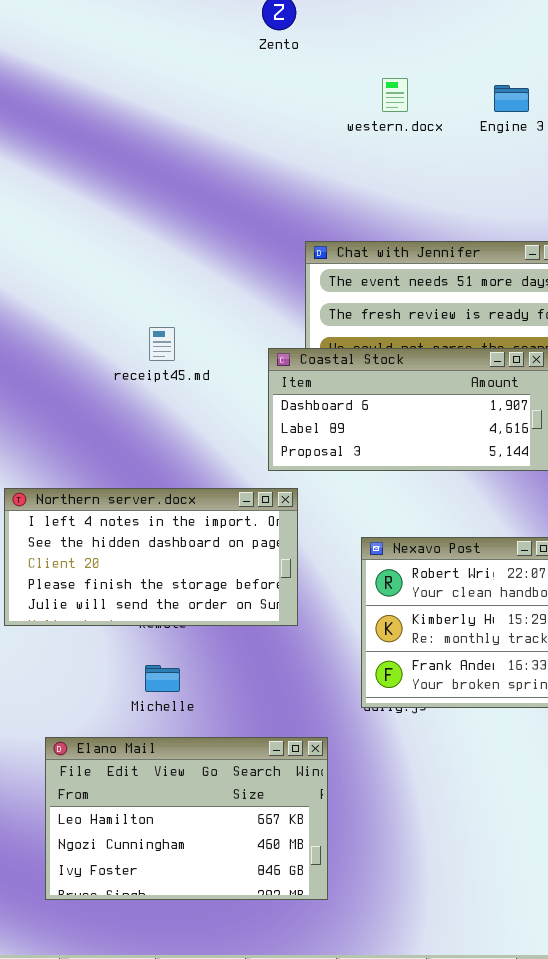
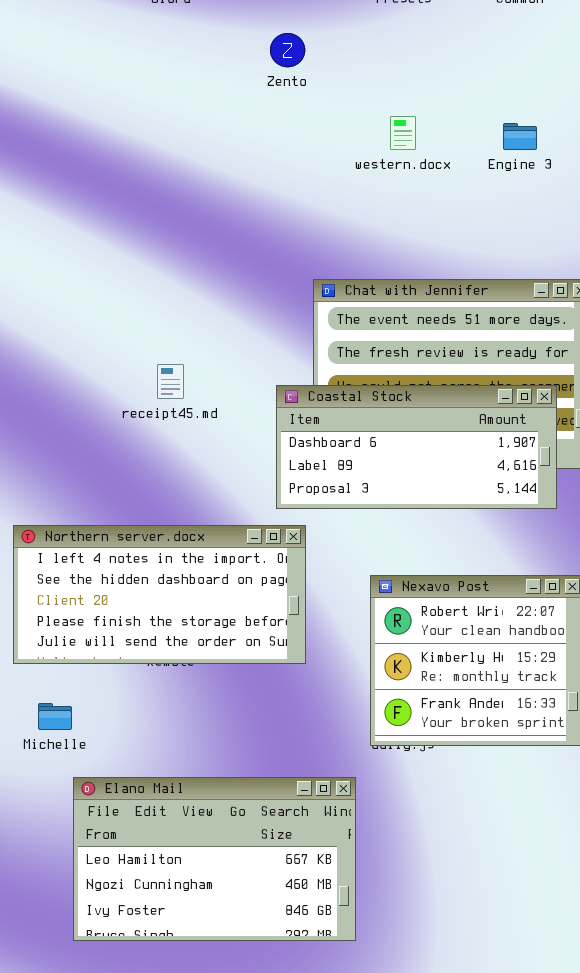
Michelle: [145,665,180,692] -> [38,703,72,730], moved
Elano Mail: [45,737,328,900] -> [73,777,356,941], moved

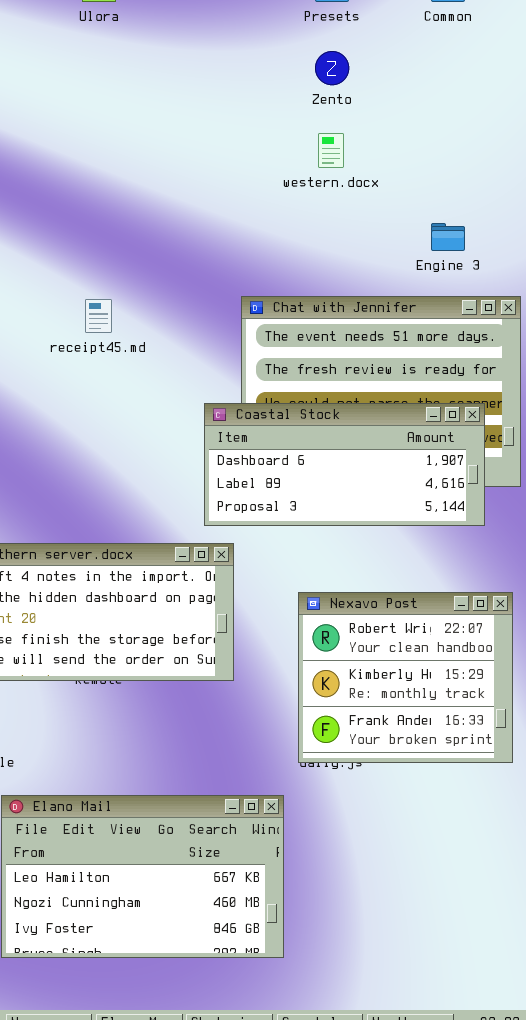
Zento: [270,33,305,67] -> [315,51,349,85], moved
Engine 3: [503,123,537,150] -> [431,223,465,251], moved
receipt45.md: [157,364,184,399] -> [85,299,112,333], moved

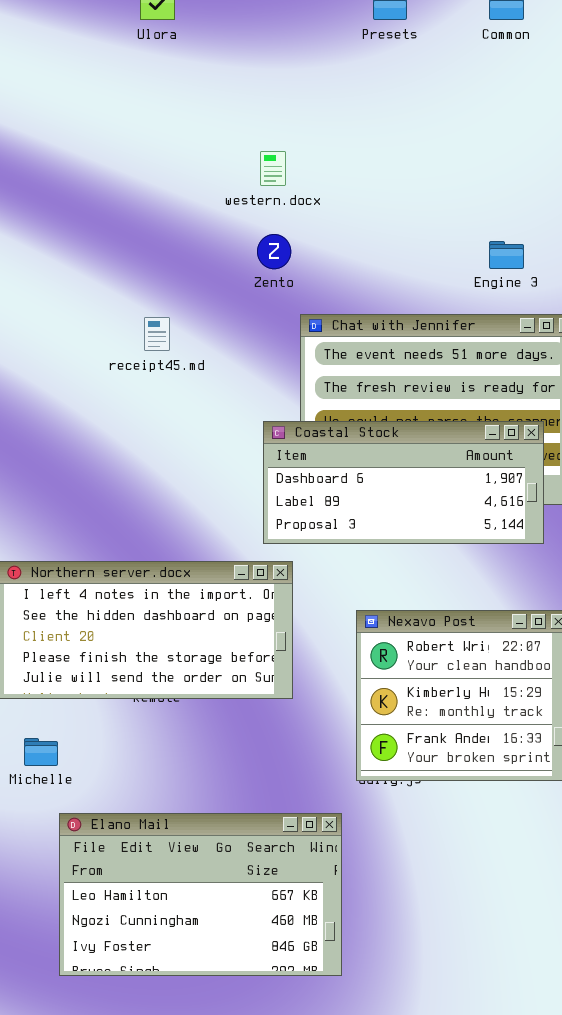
Zento: [315,51,349,85] -> [257,234,291,269], moved
western.docx: [318,133,344,168] -> [260,151,286,186], moved

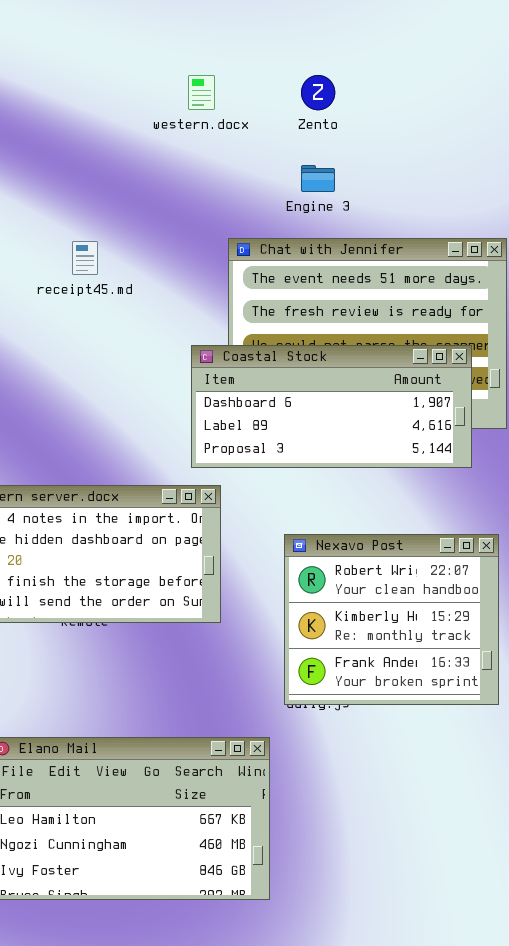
Zento: [257,234,291,269] -> [301,75,335,110], moved
Engine 3: [489,241,524,269] -> [301,165,335,192], moved

